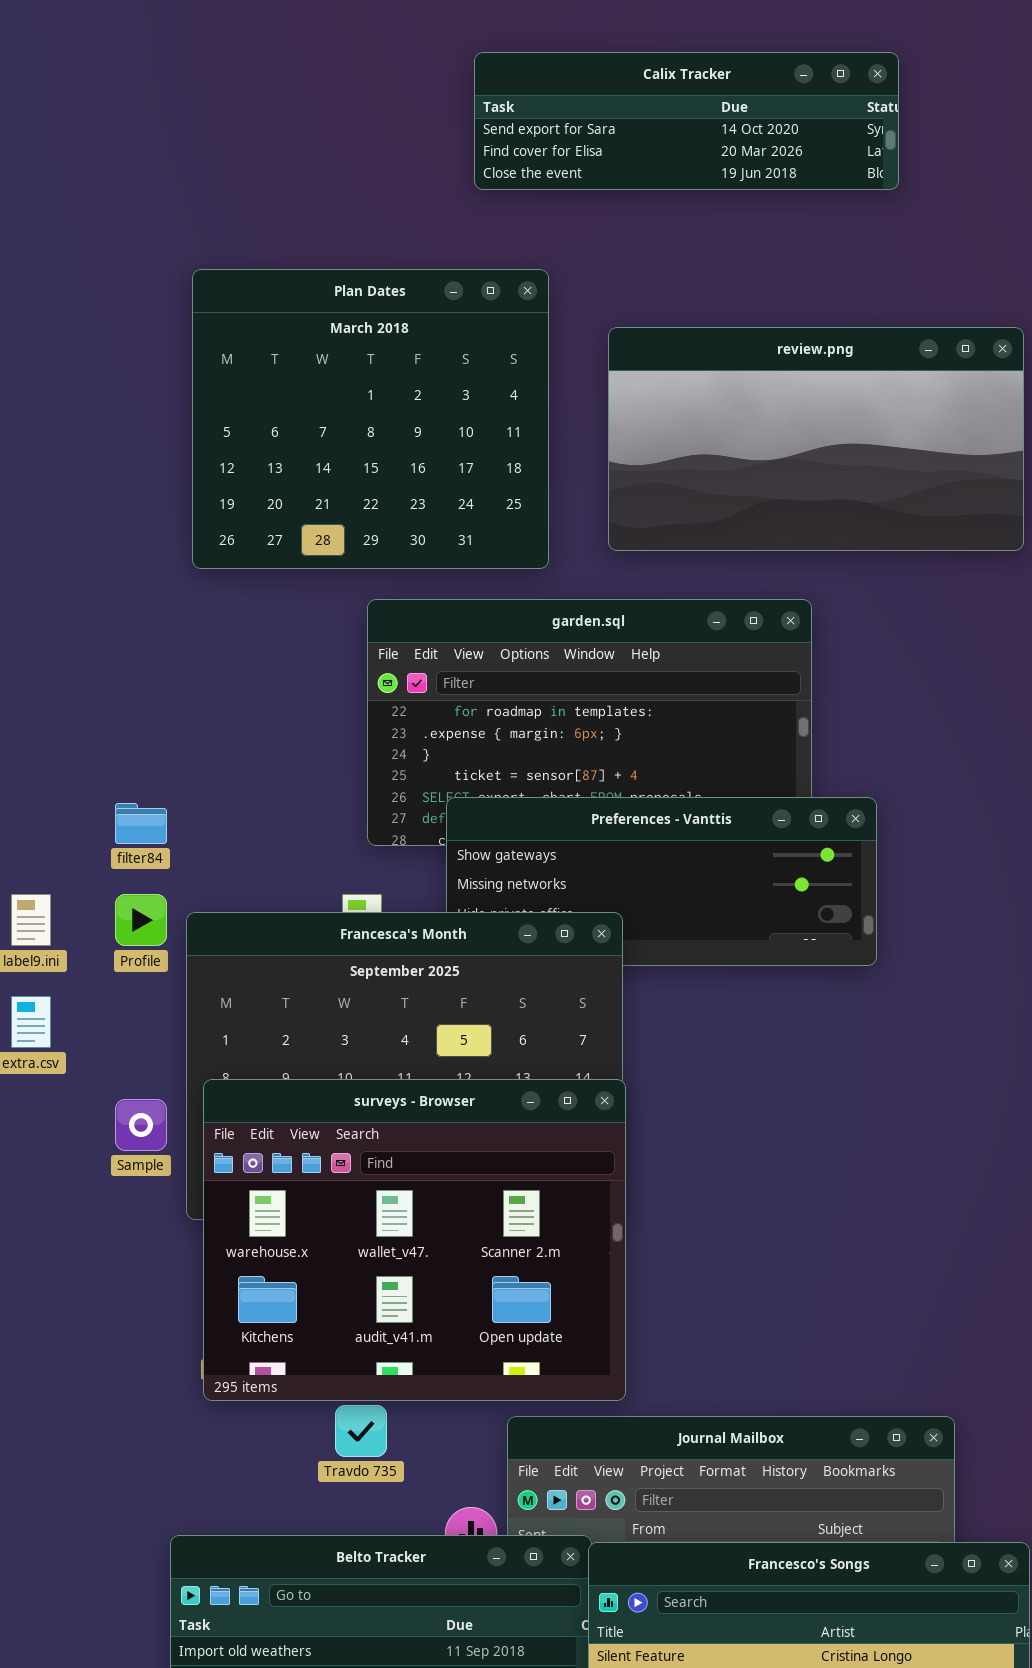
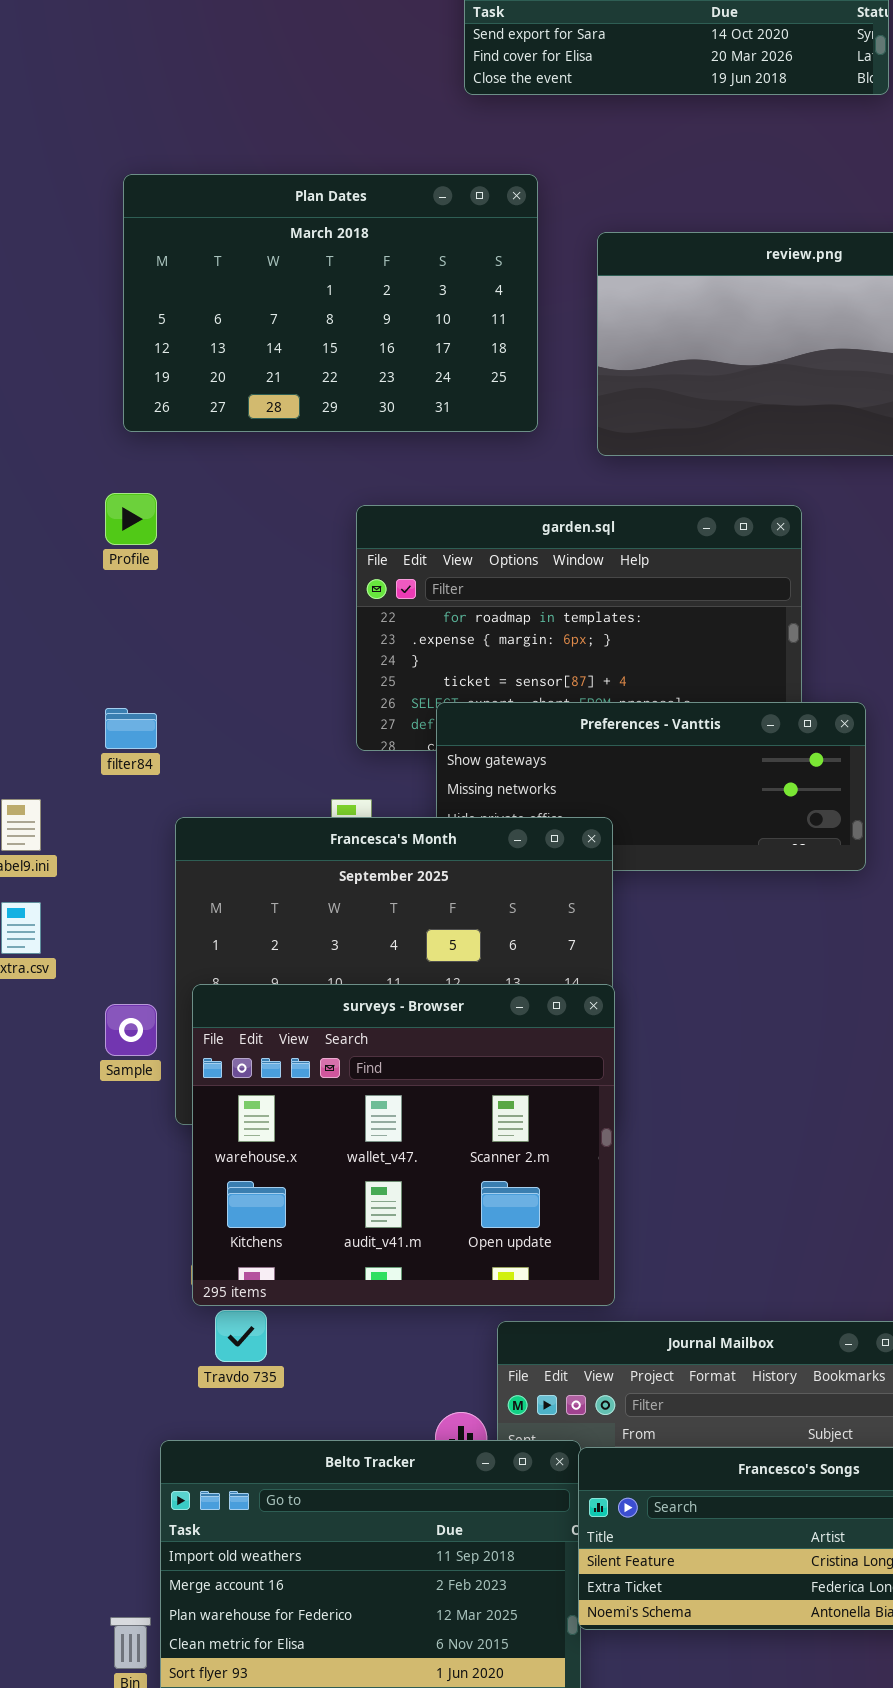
Plan Dates: [192,269,549,569] -> [123,174,538,432], resized
Profile: [115,894,167,946] -> [105,493,157,545], moved
Travdo 735: [335,1405,387,1457] -> [215,1310,267,1362], moved

